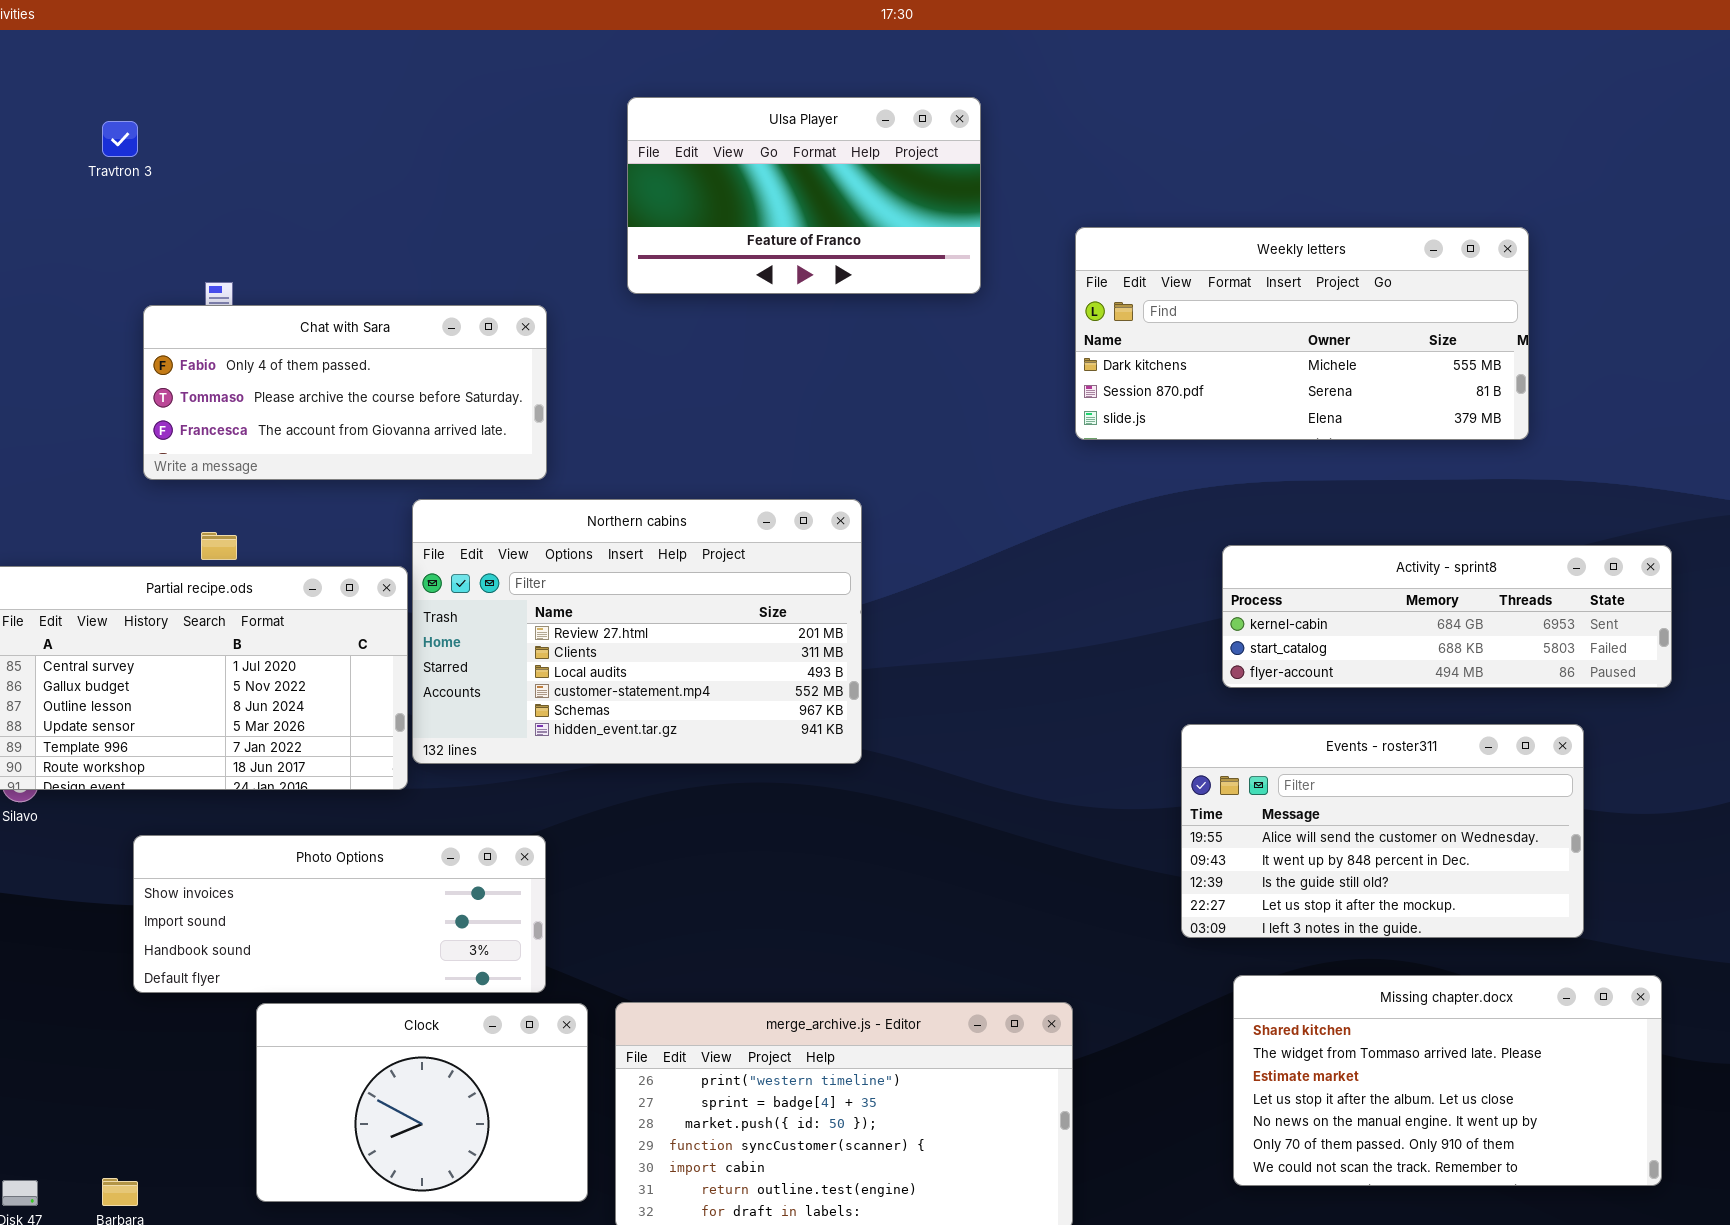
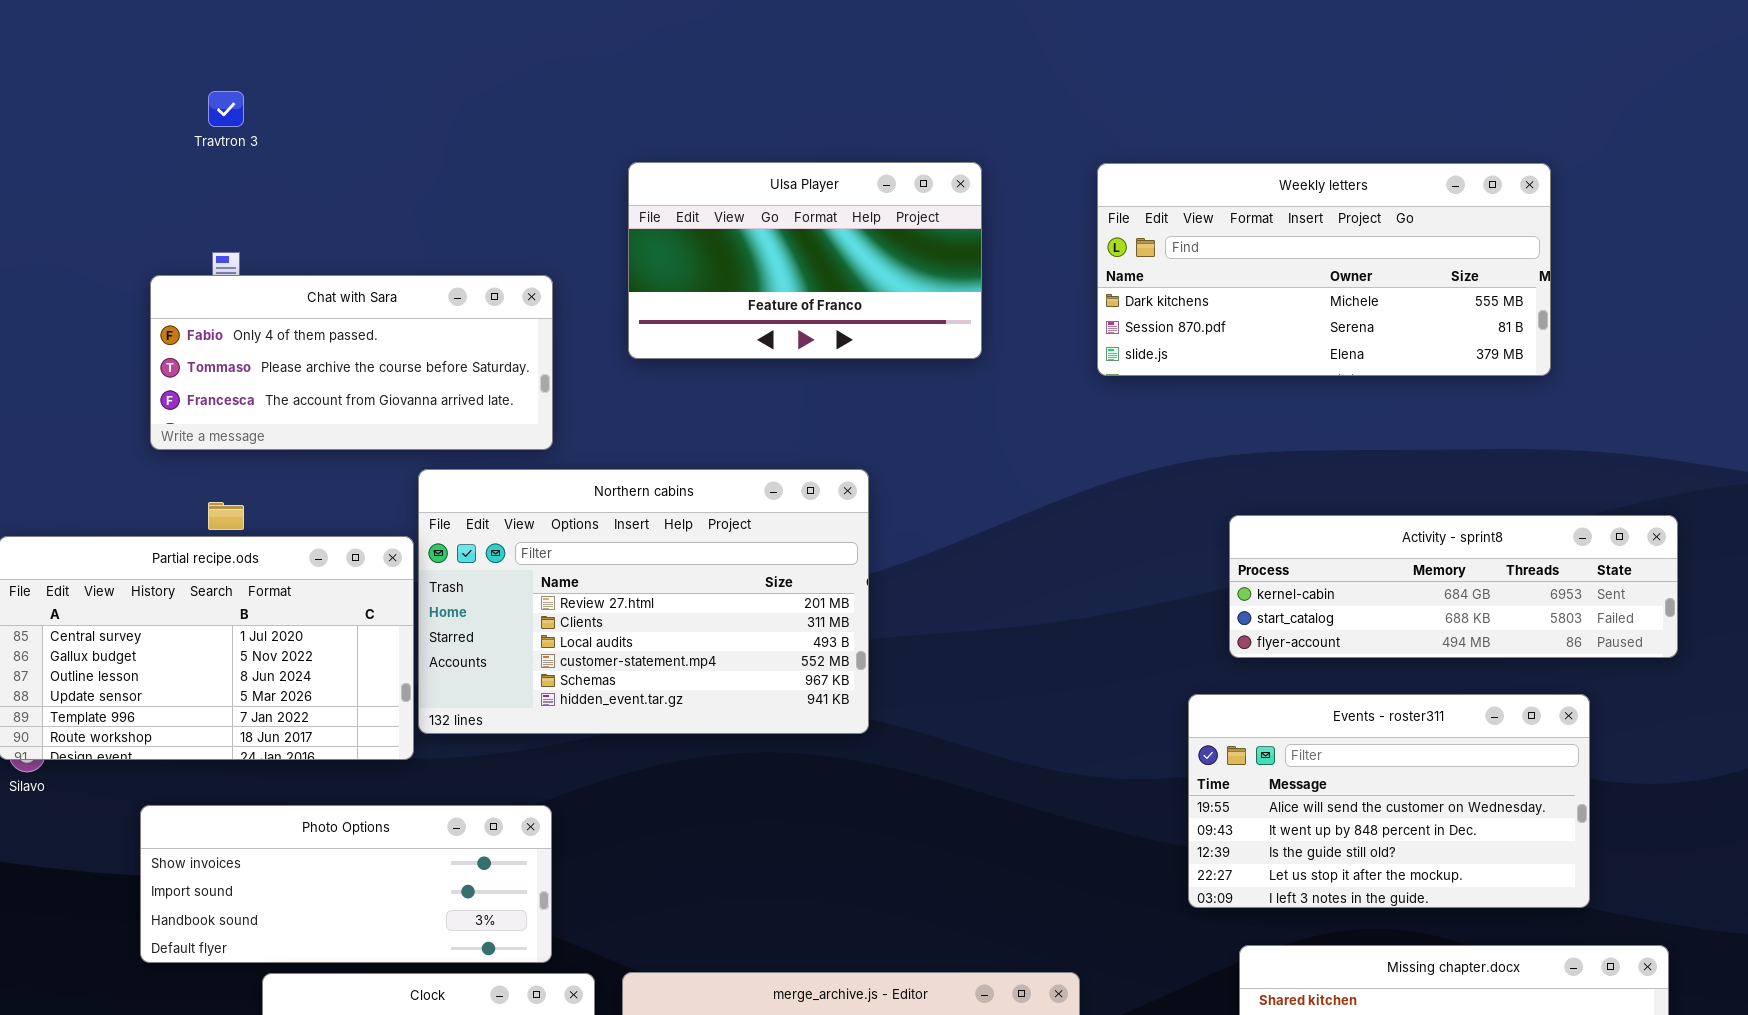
Ulsa Player: [627,97,981,294] -> [628,162,982,359], moved
Travtron 3: [102,121,138,157] -> [208,91,244,127], moved
Weekly letters: [1075,227,1529,440] -> [1097,163,1551,376], moved

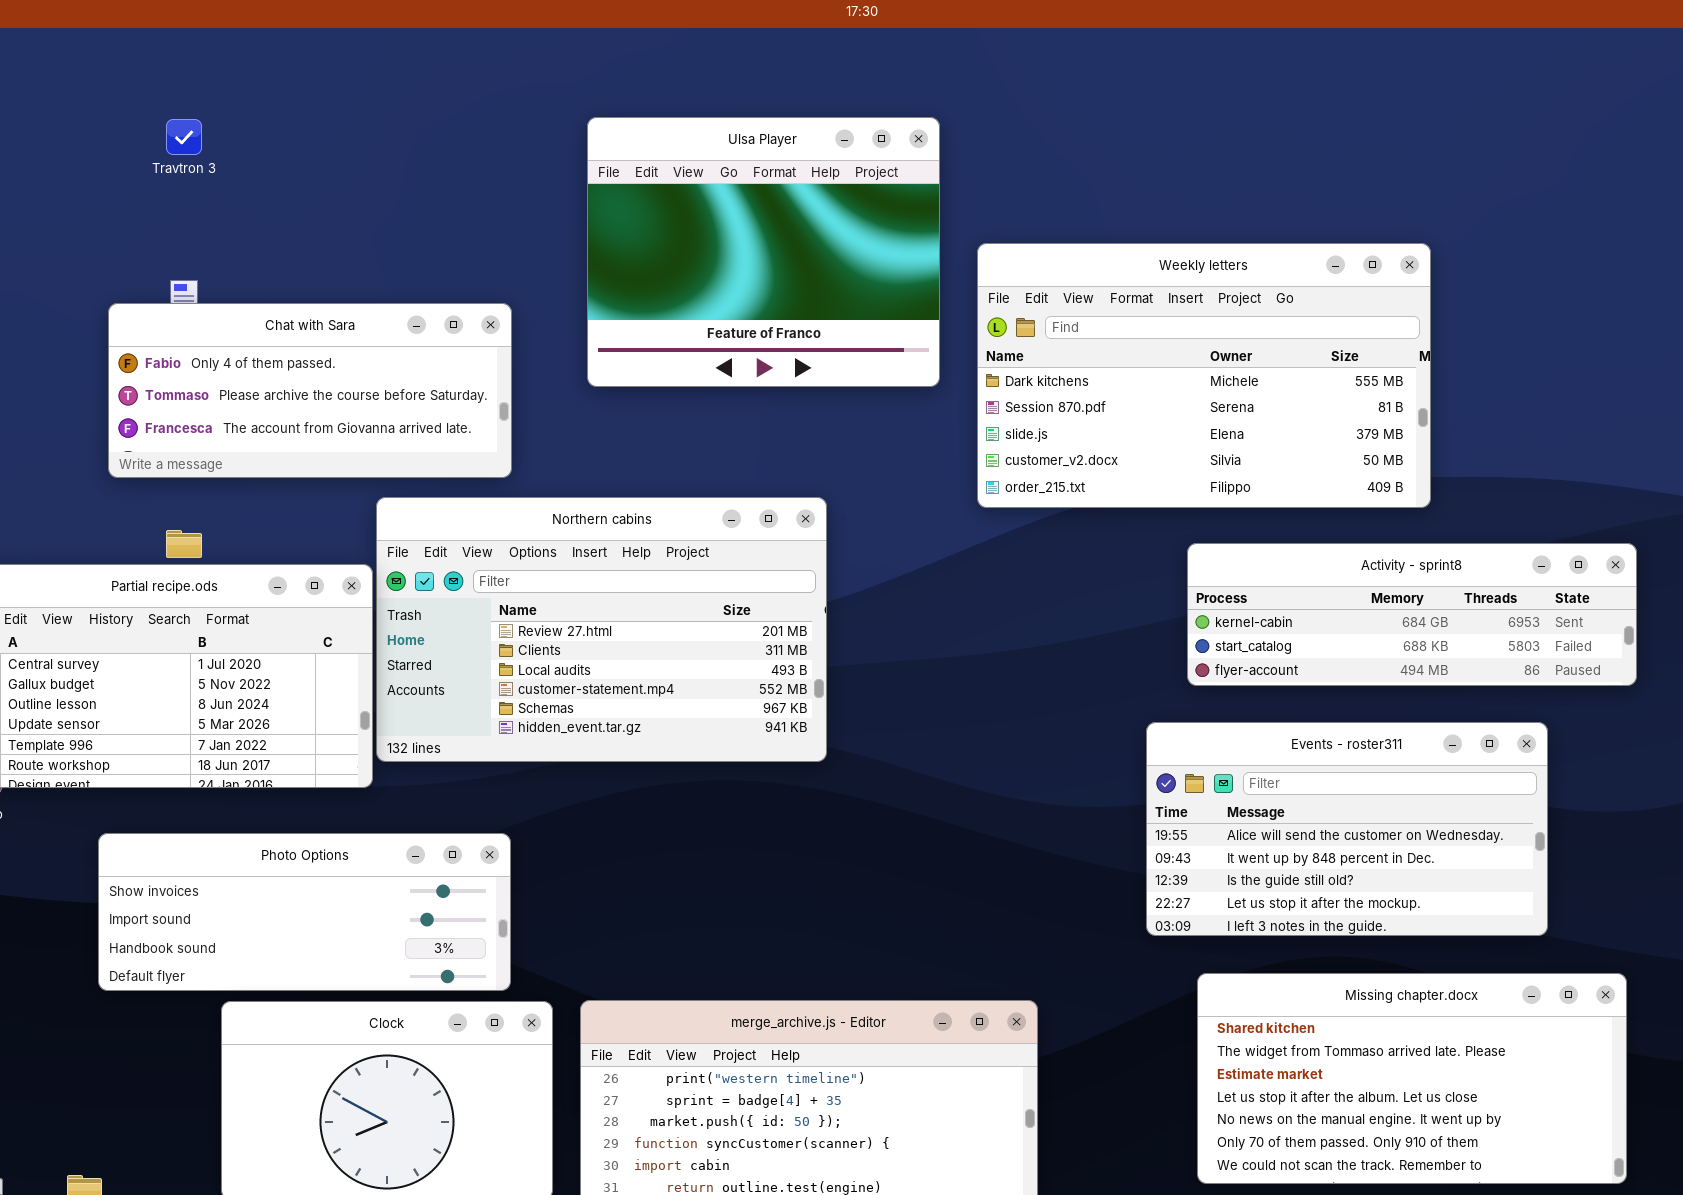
Ulsa Player: [628,162,982,359] -> [587,117,940,387], resized
Weekly letters: [1097,163,1551,376] -> [977,243,1431,508], moved, resized

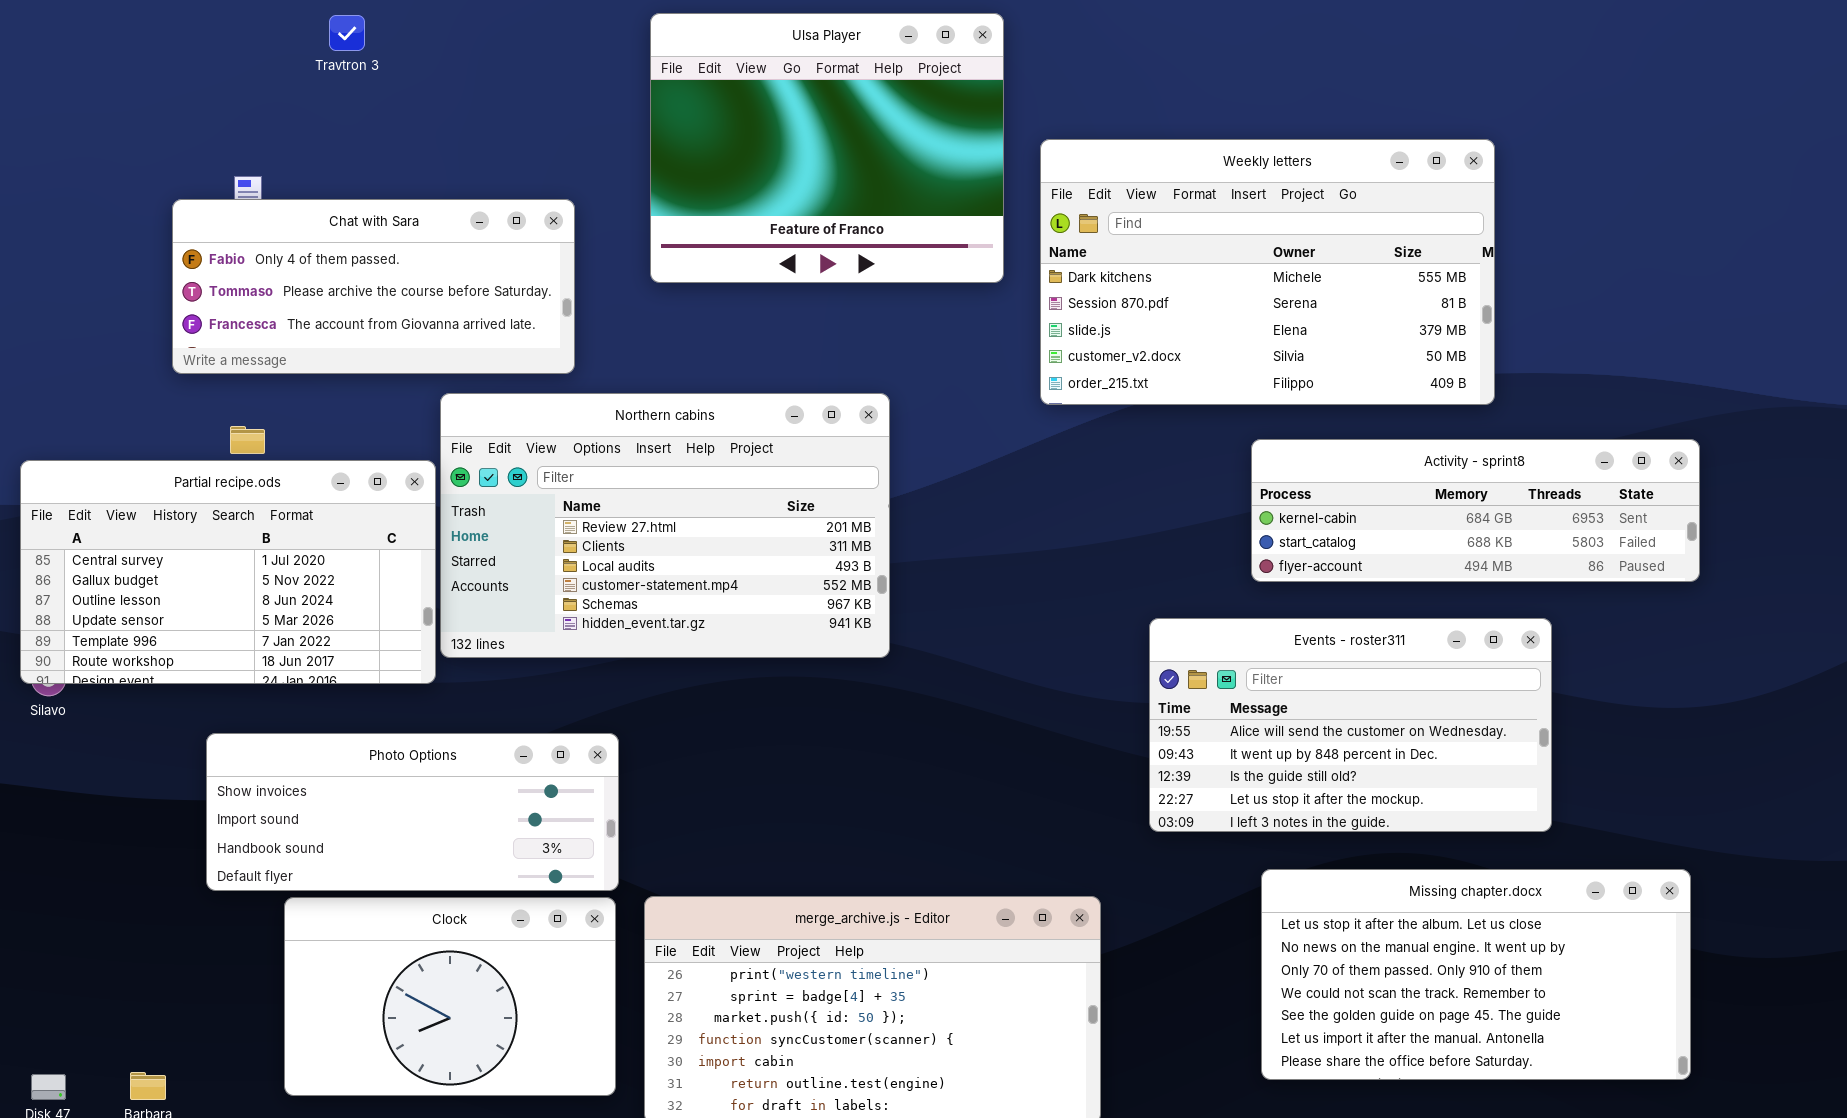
Travtron 3: [166,119,202,155] -> [329,15,365,51], moved
Events - roster311: [1146,722,1548,936] -> [1149,618,1552,832], moved
Photo Options: [98,833,511,991] -> [206,733,619,891], moved
Missing chapter.docx: [1197,973,1627,1184] -> [1261,869,1691,1080], scrolled down 3 rows

